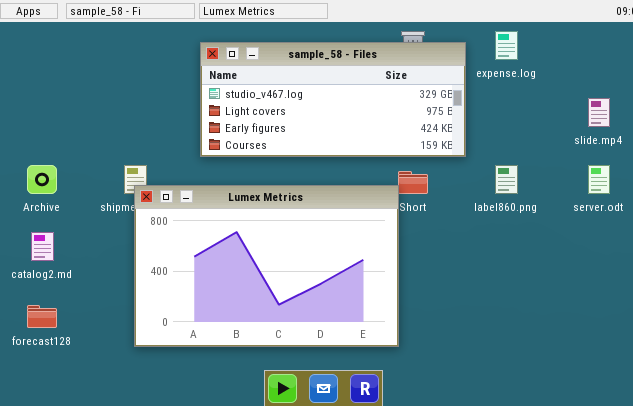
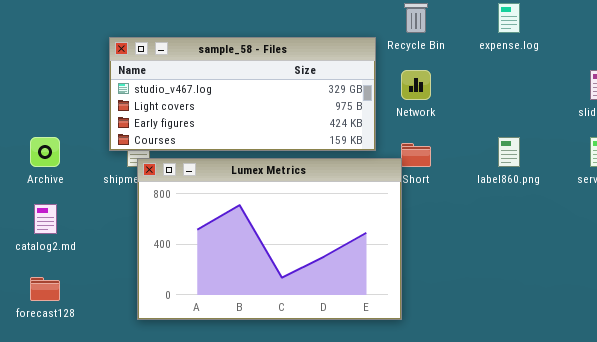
sample_58 - Files: [200,42,466,157] -> [109,37,376,151], moved

